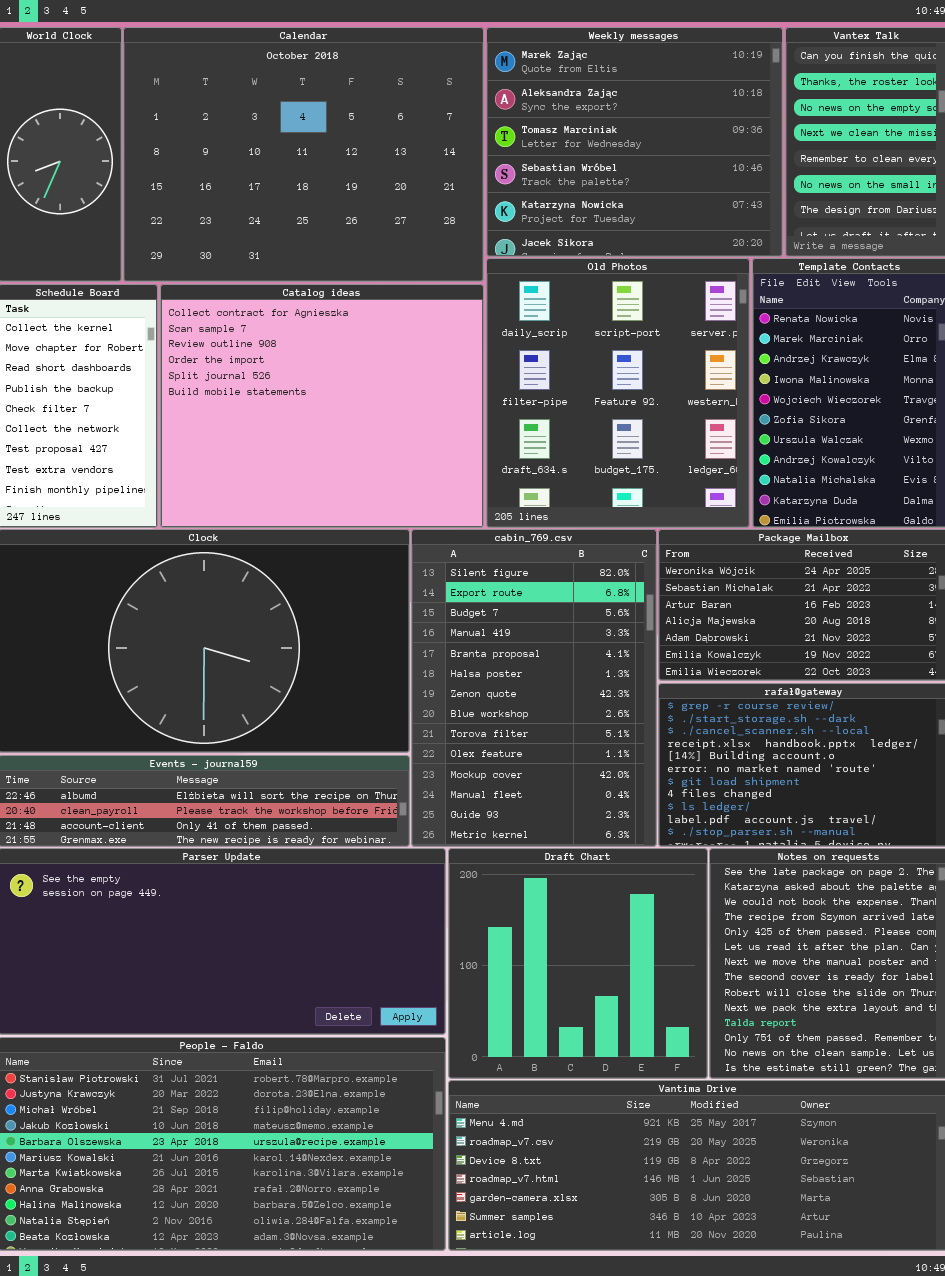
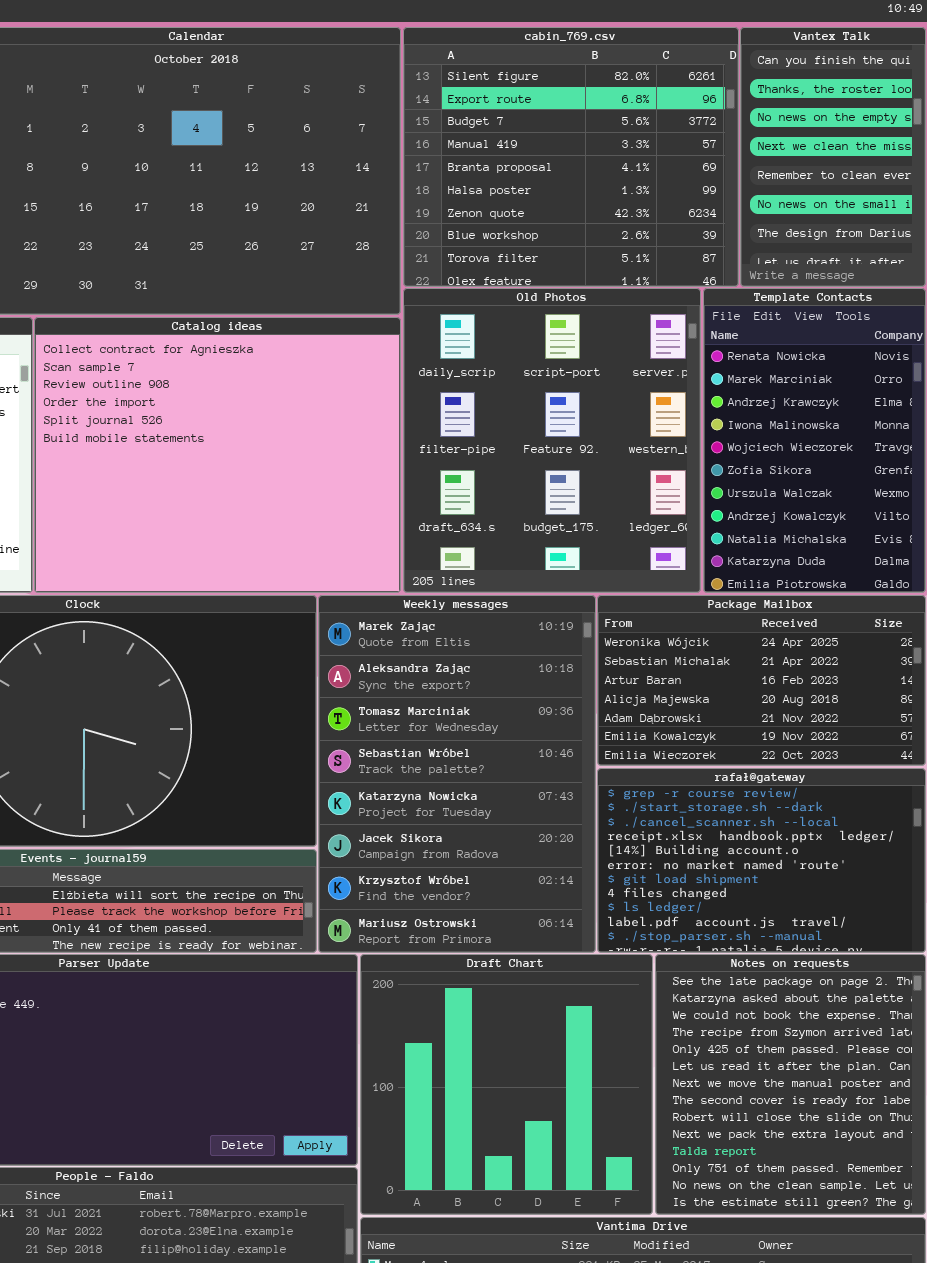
Weekly messages: [486,27,783,257] -> [318,595,596,953], moved, resized
cabin_769.csv: [411,529,657,847] -> [403,27,739,287], moved, resized

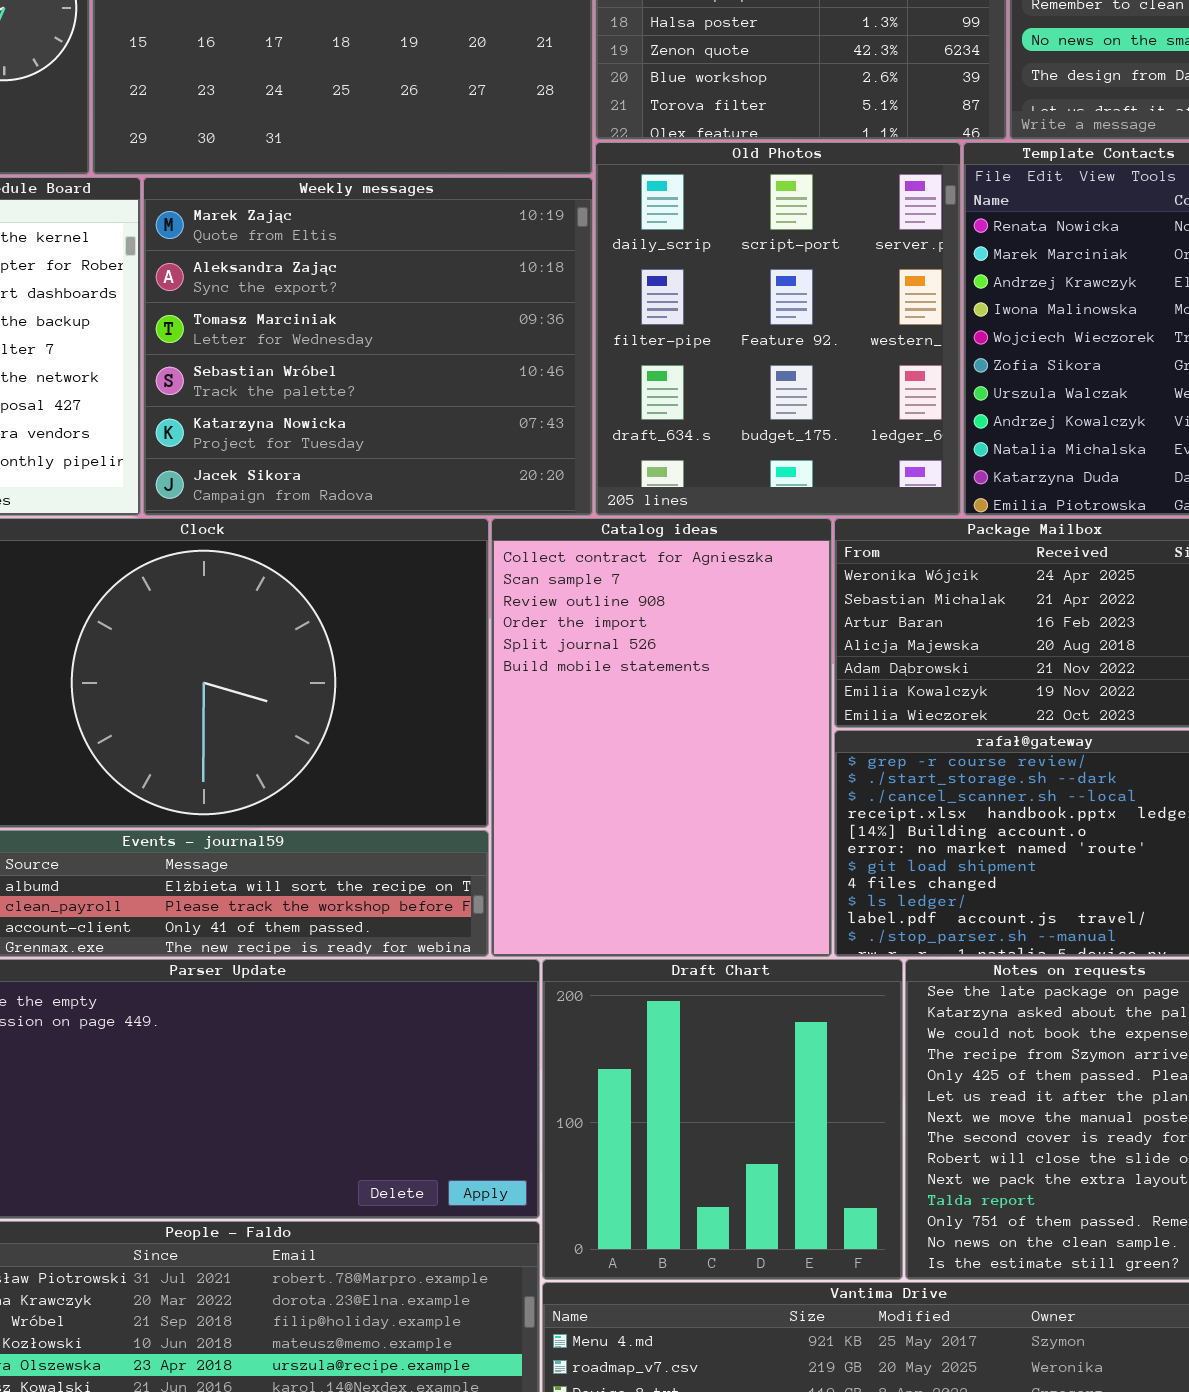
Catalog ideas: [34,317,401,593] -> [491,518,832,957], moved, resized
Weekly messages: [318,595,596,953] -> [143,177,593,516], moved, resized

